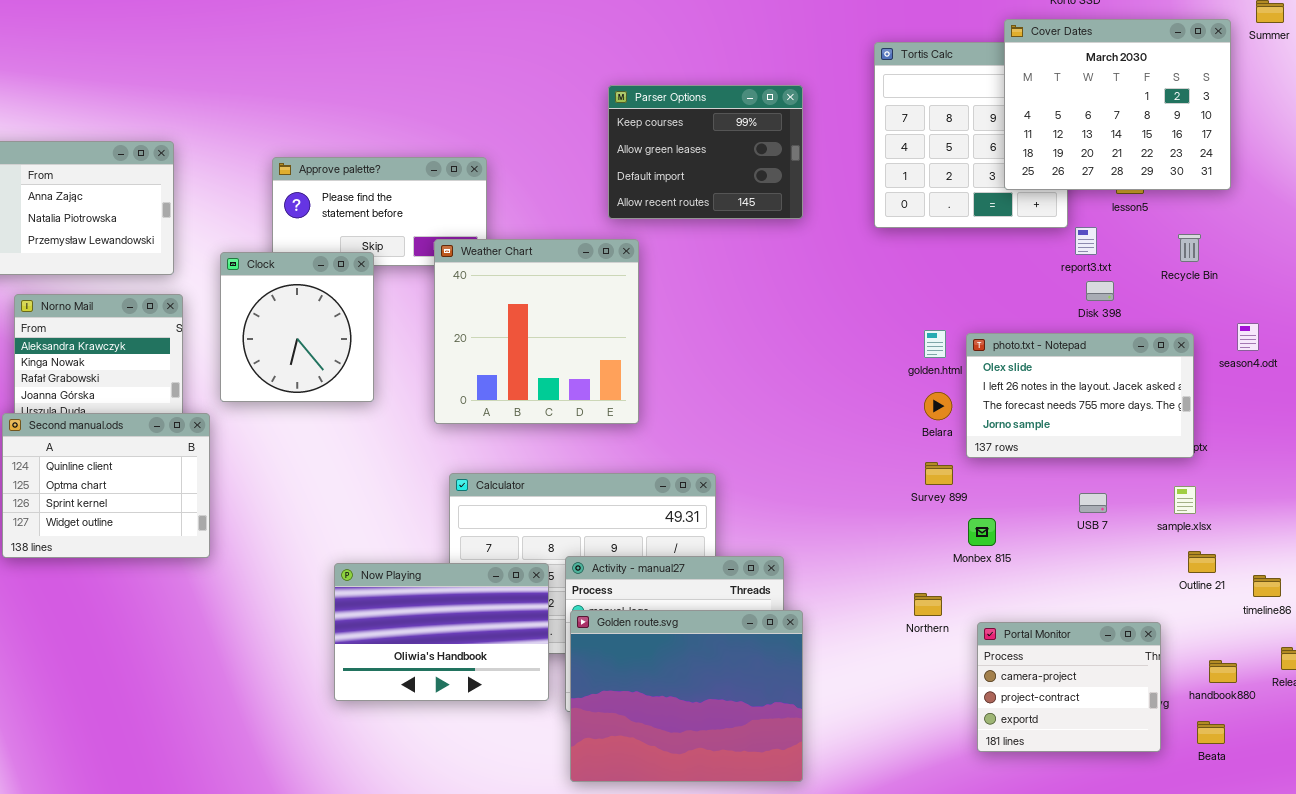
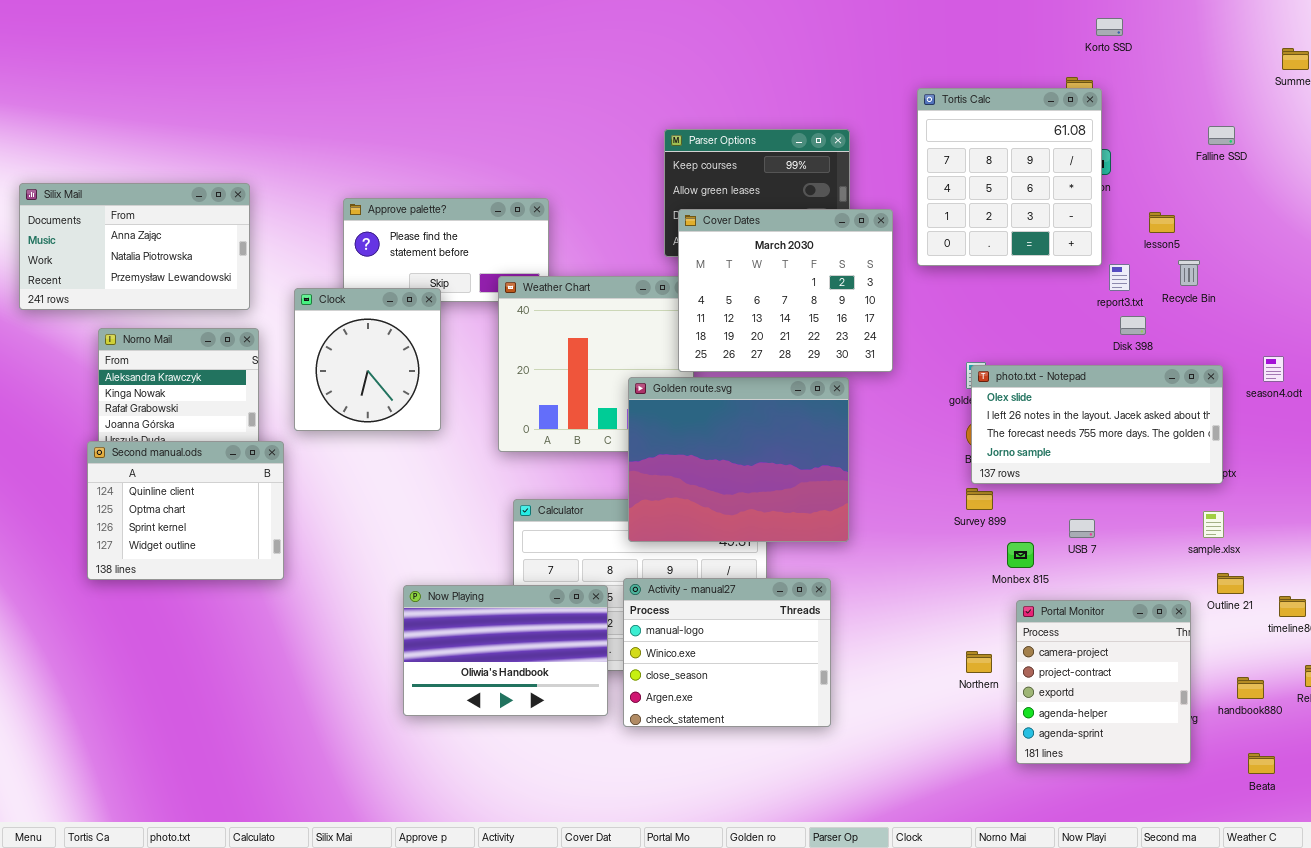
Cover Dates: [1004,19,1231,190] -> [678,209,893,372], moved
Recycle Bin: [1178,234,1201,262] -> [1178,260,1200,286], moved
photo.txt - Notepad: [966,333,1194,458] -> [971,365,1223,484], resized
USB 7: [1079,493,1107,513] -> [1069,519,1095,538], moved
Northern: [914,593,942,616] -> [966,651,992,673], moved
Golden route.svg: [570,610,803,782] -> [628,377,849,542], moved
Portal Monitor: [977,622,1161,752] -> [1016,600,1191,764], resized
Beata: [1197,721,1225,744] -> [1248,753,1275,774], moved

